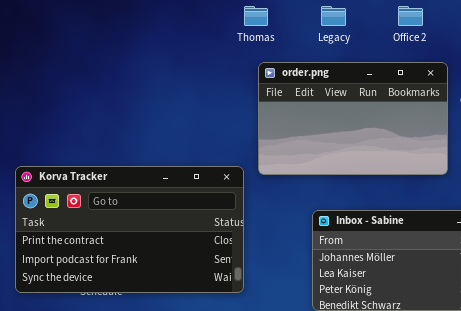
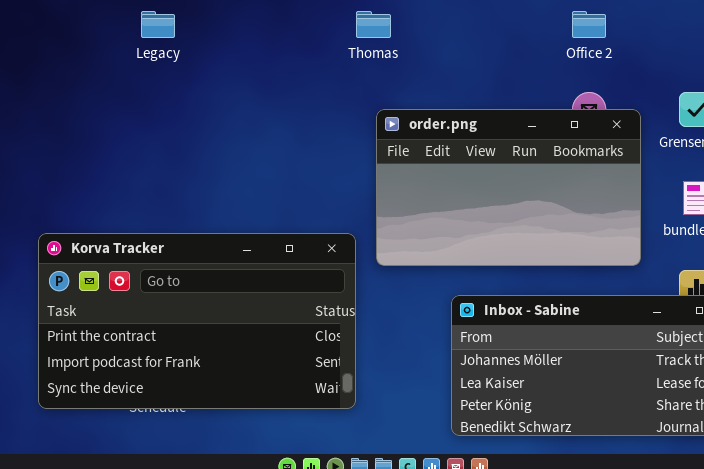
Legacy: [321,6,346,26] -> [141,11,175,38], moved
order.png: [258,62,448,175] -> [376,109,641,266], moved

